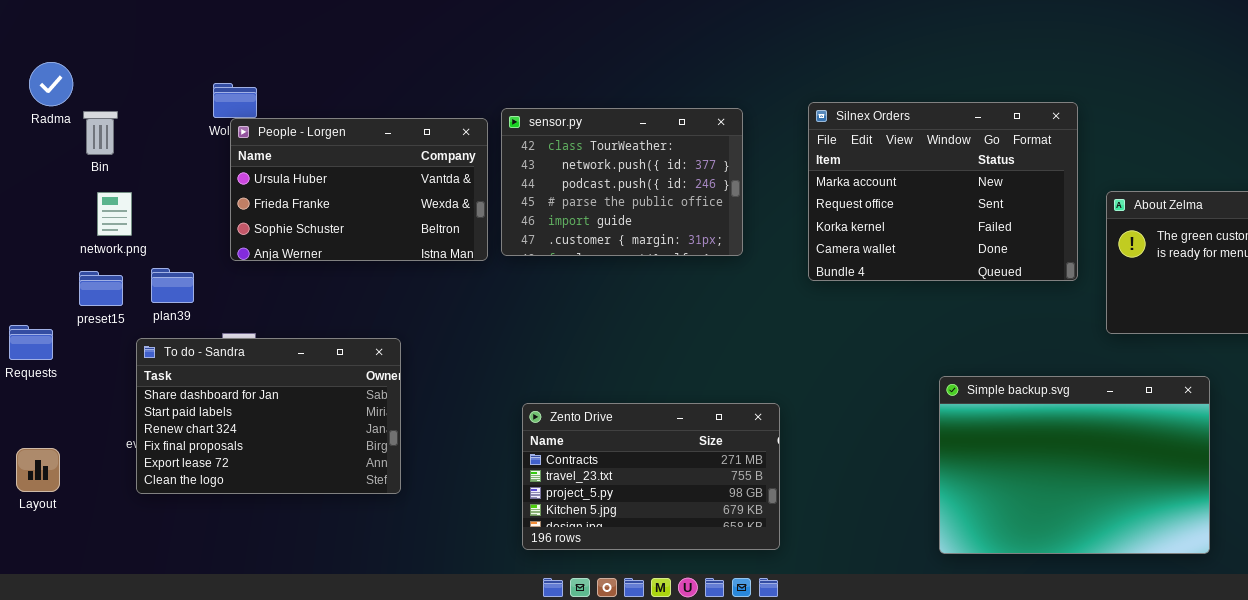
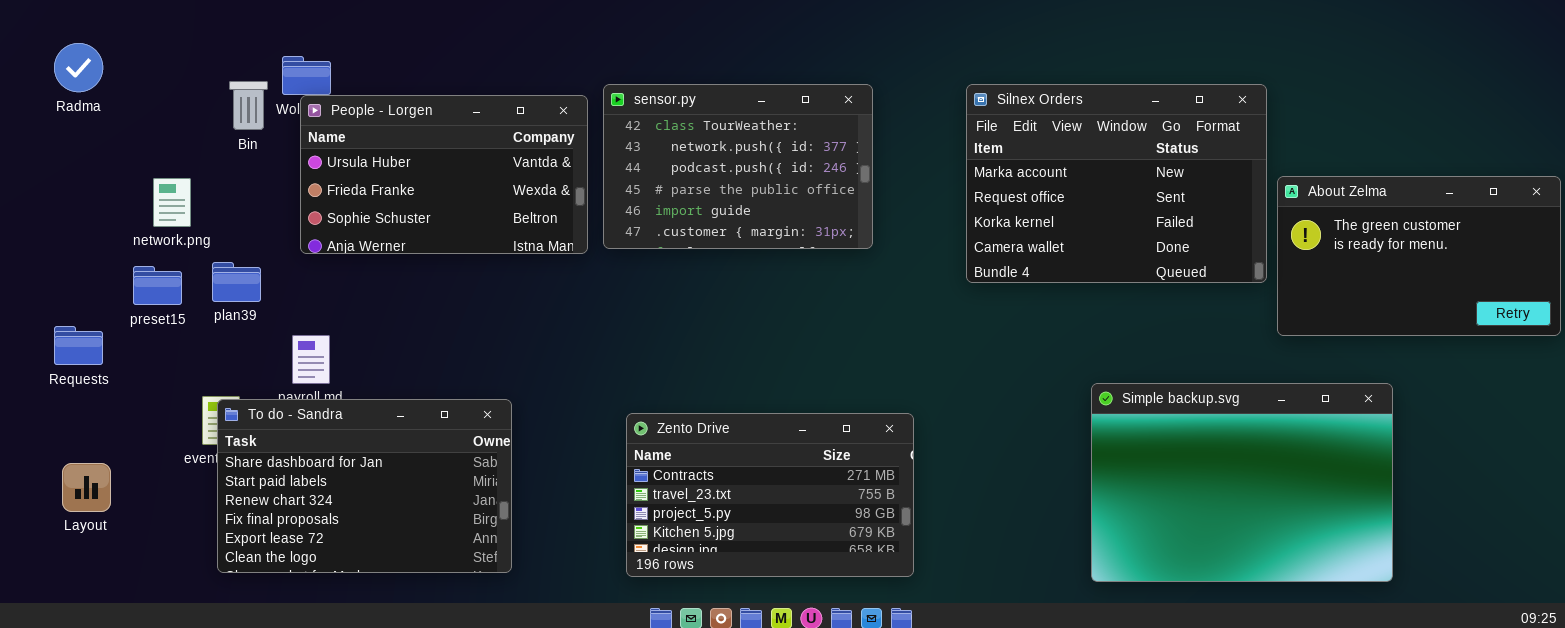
Radma: [29,62,73,106] -> [54,43,103,92], moved
Silnex Orders: [808,102,1078,281] -> [966,84,1267,283], moved
Bin: [83,111,118,155] -> [229,81,268,130], moved
To do - Sandra: [136,338,401,494] -> [217,399,512,573], moved

